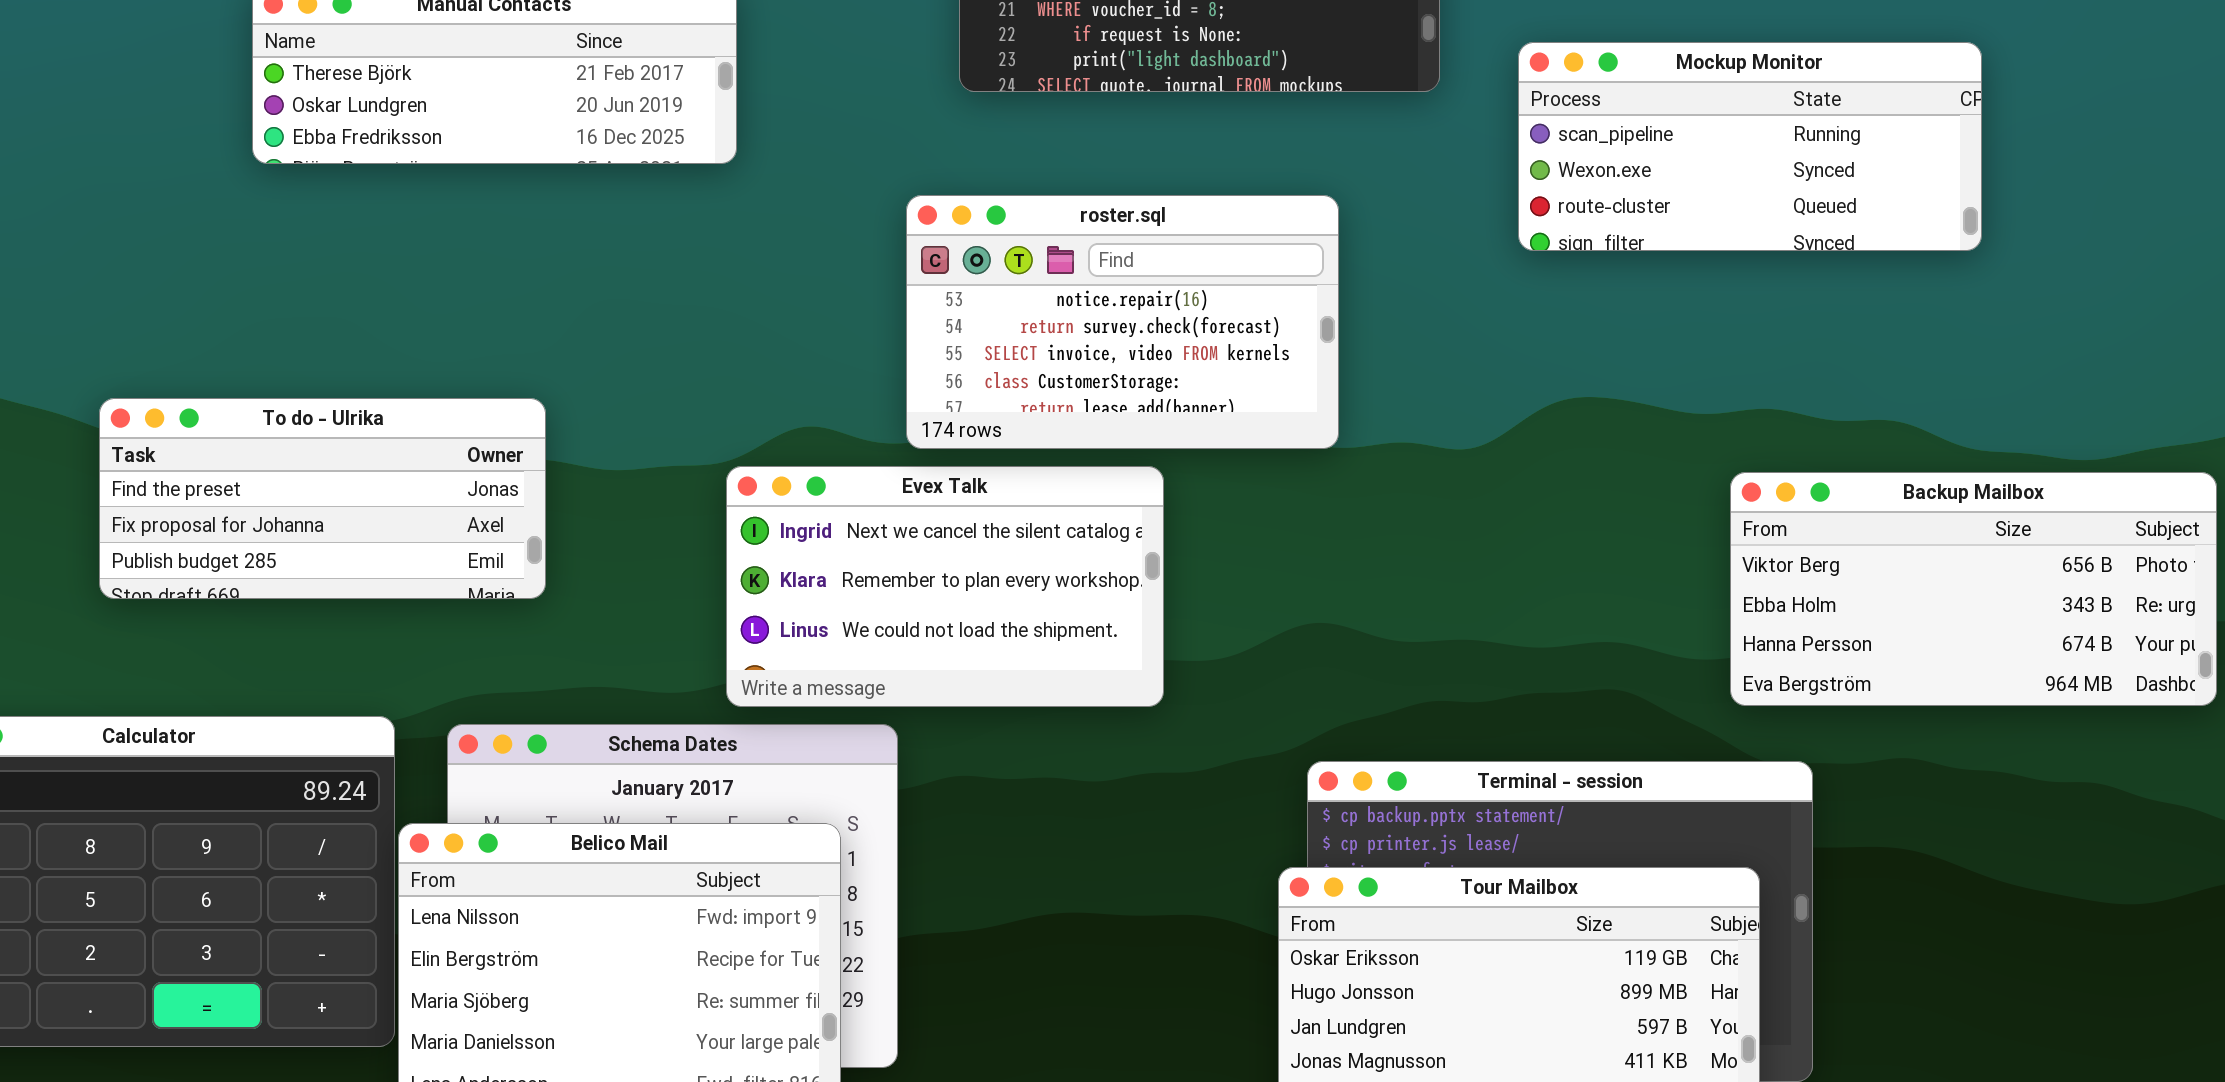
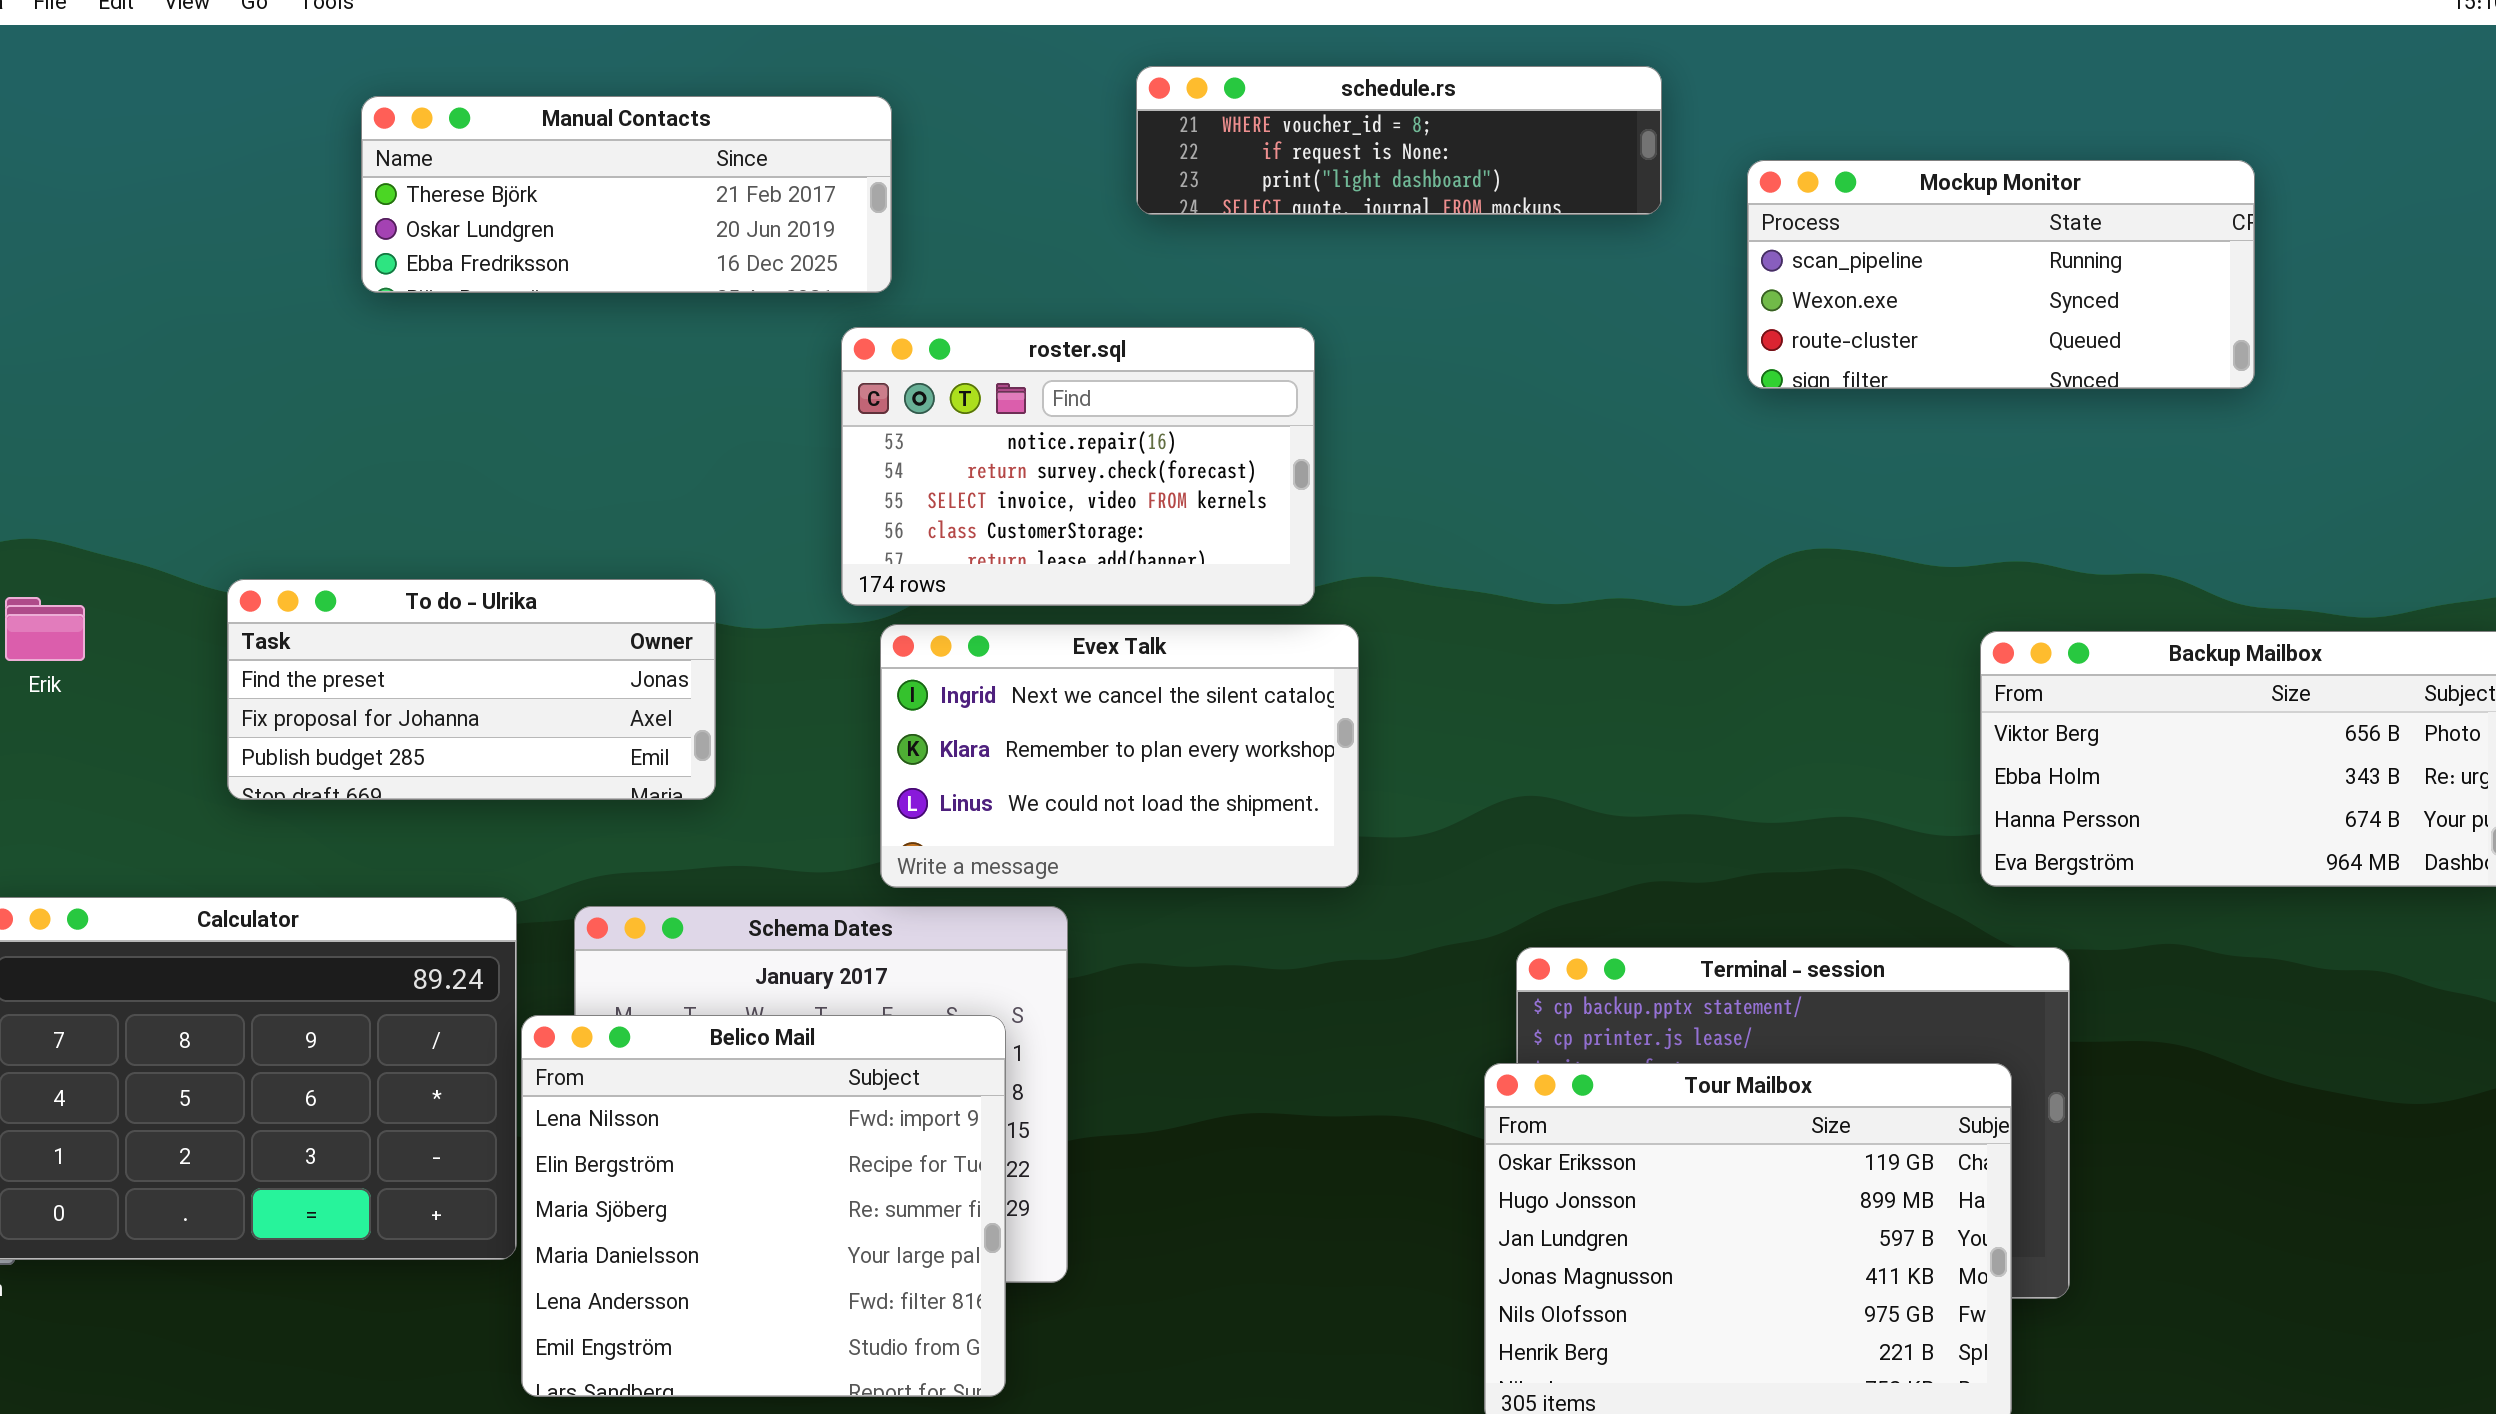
roster.sql: [906,195,1339,449] -> [841,327,1315,606], moved
To do - Ulrika: [99,398,546,599] -> [227,579,716,800], moved

